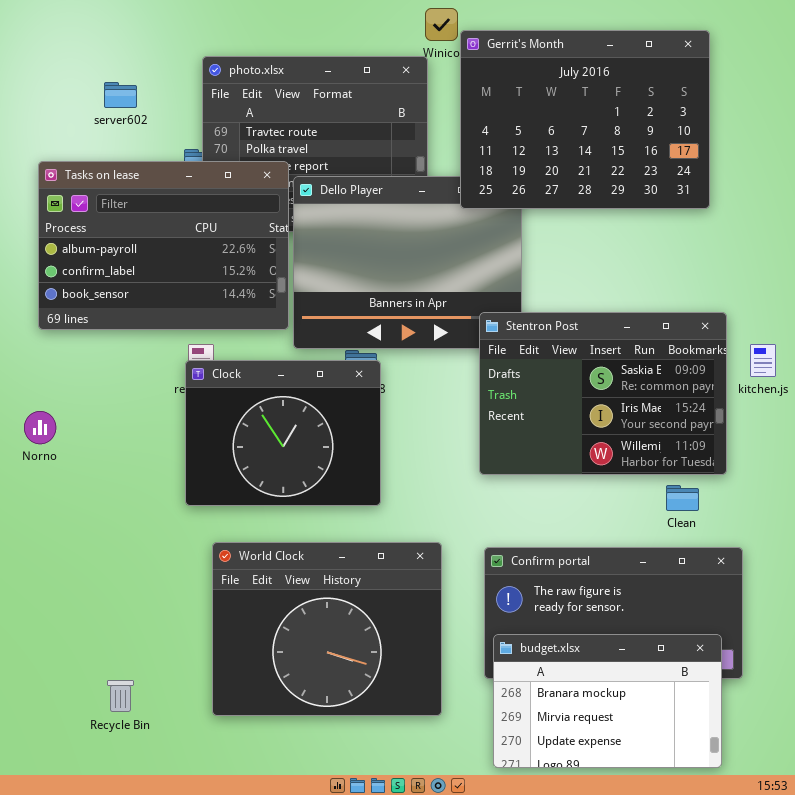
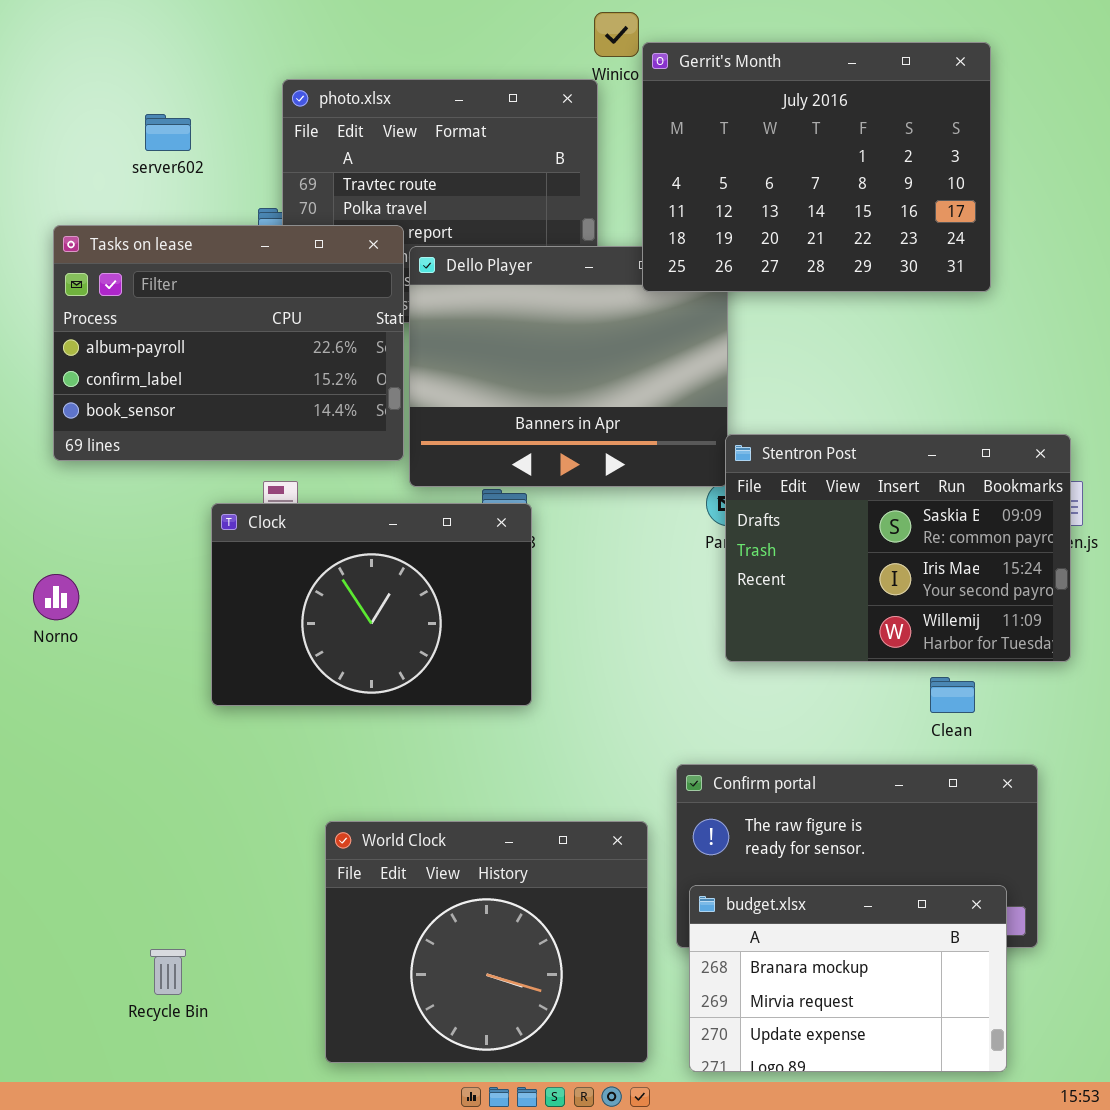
Stentron Post: [479,312,727,475] -> [725,434,1071,662], moved
Clock: [185,360,381,506] -> [211,503,532,706], resized
World Clock: [212,542,442,716] -> [325,821,648,1063], moved

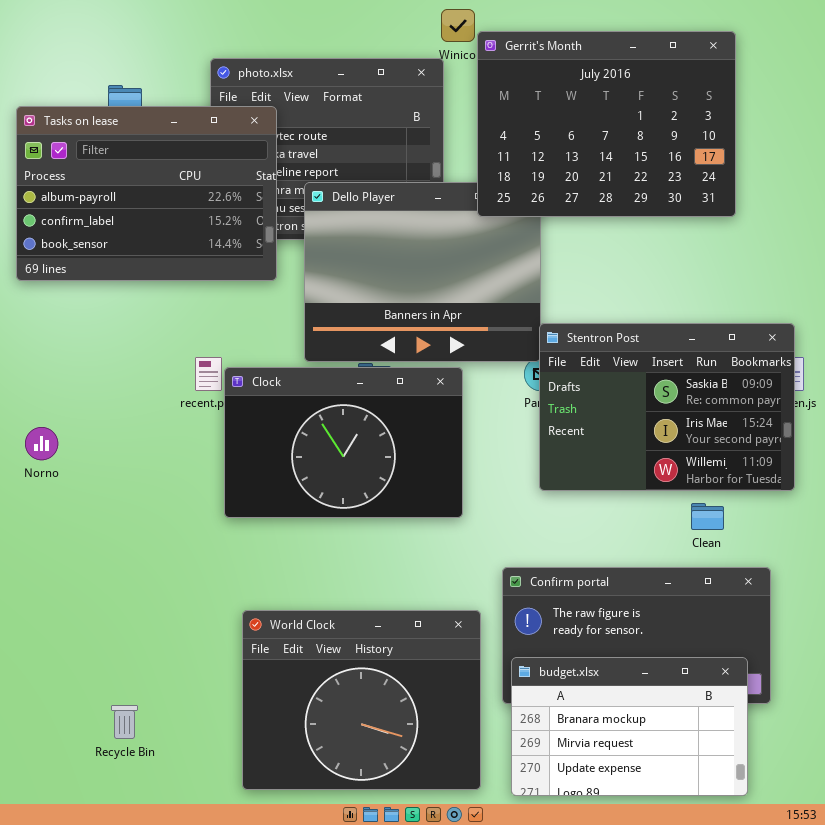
Tasks on lease: [53,225,404,461] -> [16,106,277,281], moved
Clock: [211,503,532,706] -> [224,367,463,518], moved

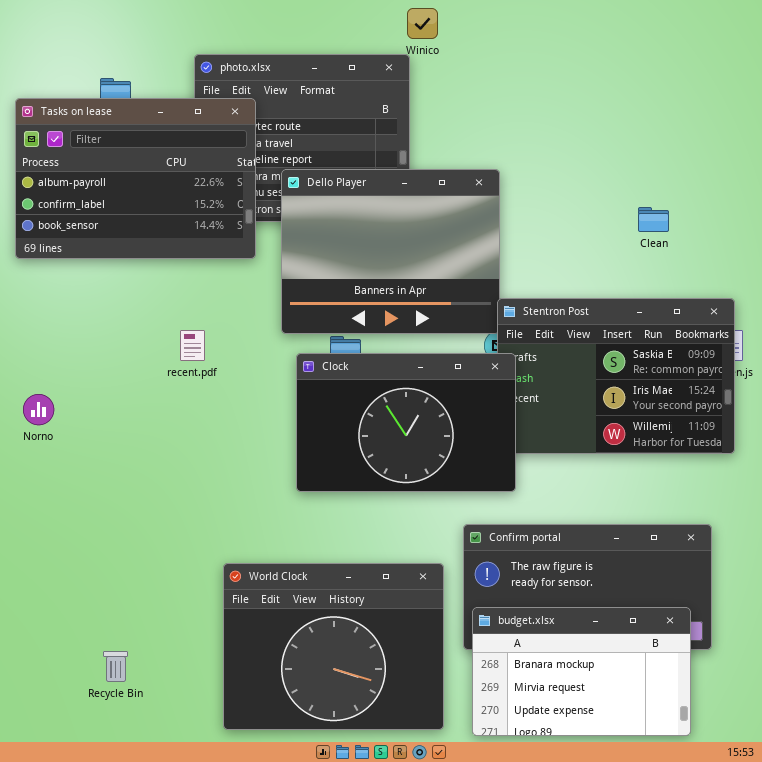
Gerrit's Month: [477,31,736,217] -> none, closed
Clock: [224,367,463,518] -> [296,353,516,492], moved
Clean: [691,503,724,530] -> [638,207,669,232], moved

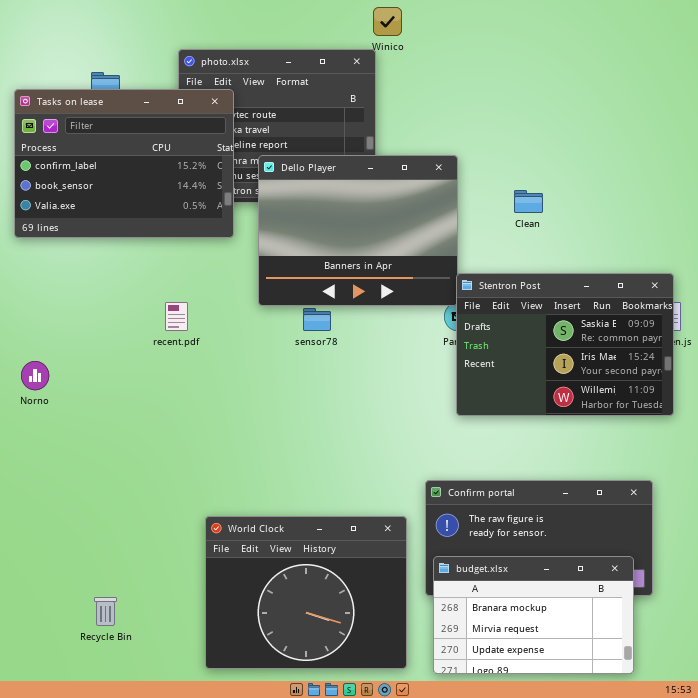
Tasks on lease: [15,98,256,259] -> [14,89,234,238], scrolled down 1 row
Clean: [638,207,669,232] -> [514,190,543,213], moved
Clock: [296,353,516,492] -> none, closed

